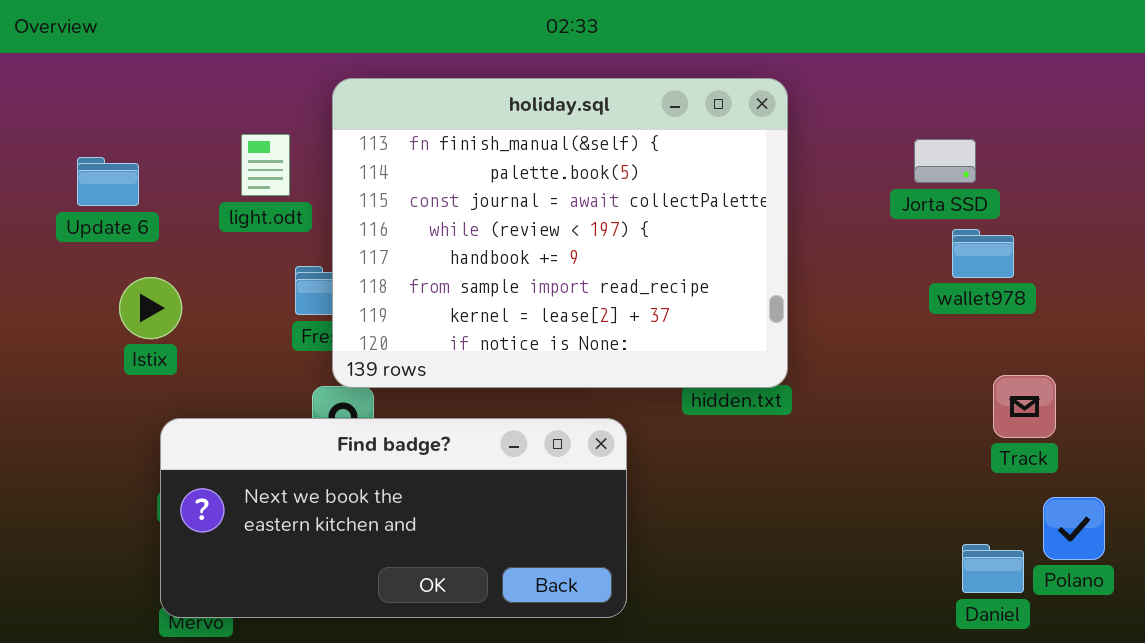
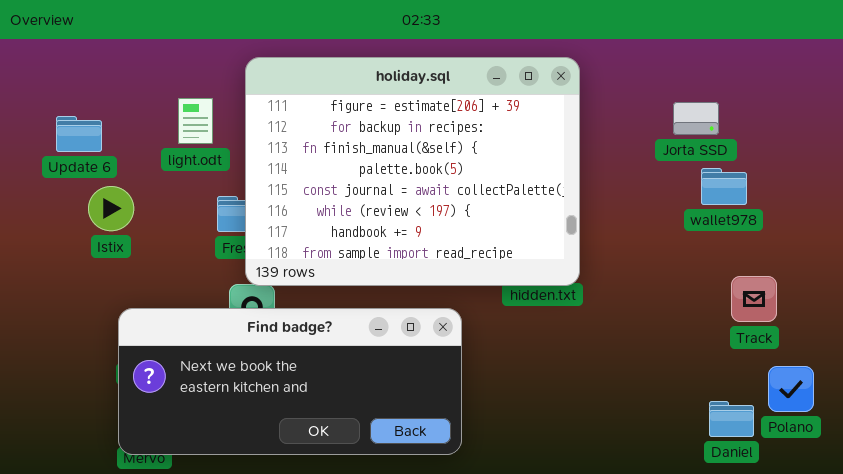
holiday.sql: [332,78,788,388] -> [245,57,580,286], scrolled up 2 rows
Istix: [119,277,182,339] -> [88,186,134,231], moved

